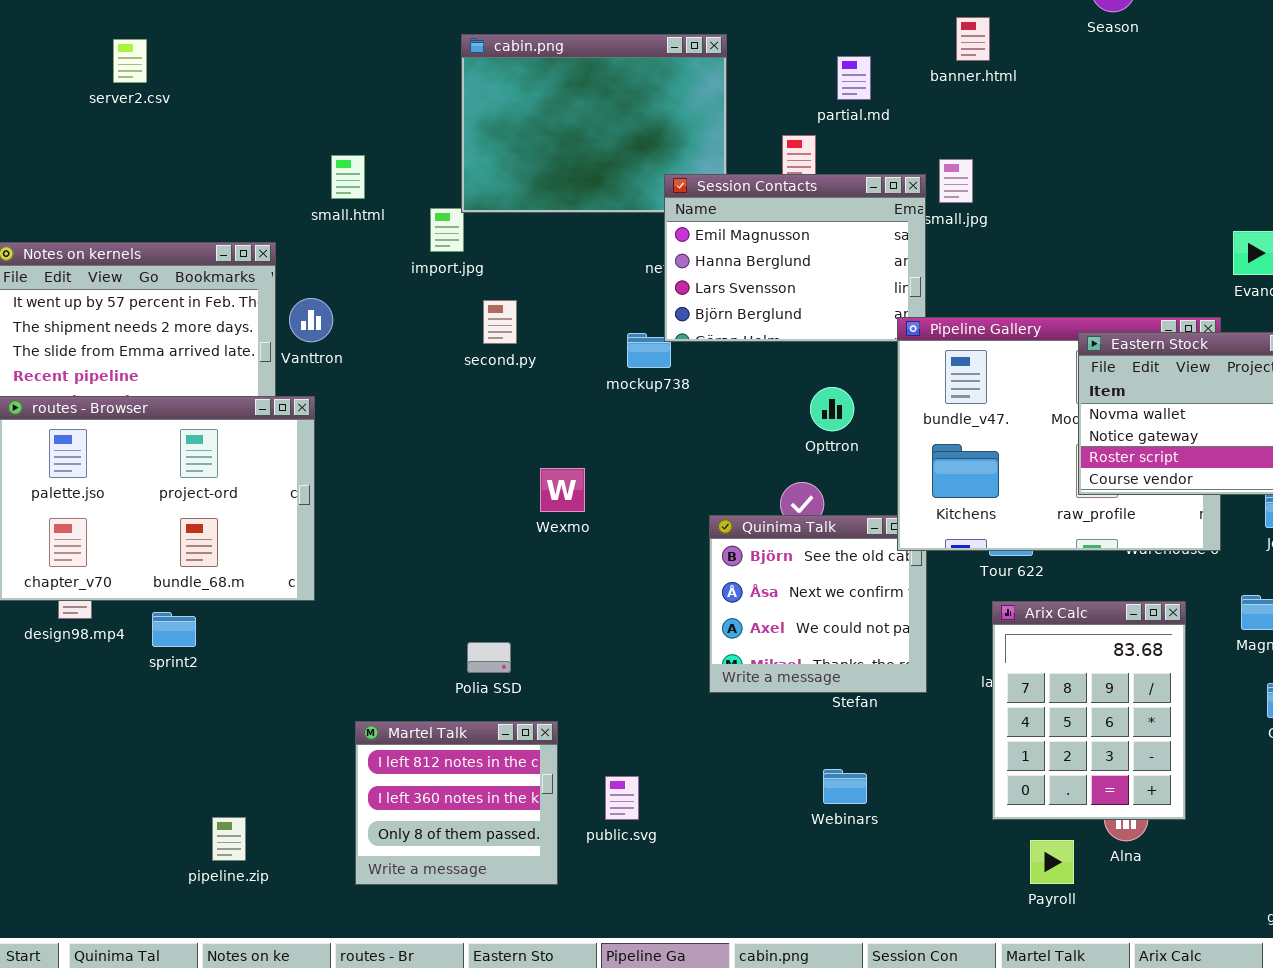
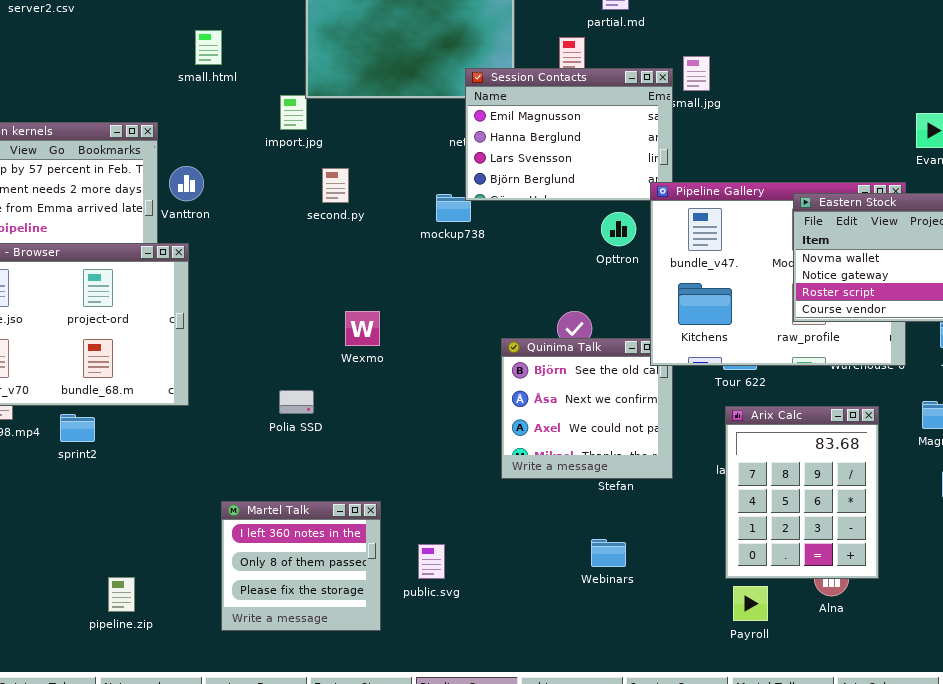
small.html: [331,155,365,199] -> [195,30,222,65], moved
Opttron: [810,387,854,431] -> [601,212,636,246], moved
Wexmo: [540,468,585,512] -> [345,311,380,346], moved
Polia SSD: [467,642,511,673] -> [279,390,314,414], moved
Martel Talk: [355,721,558,885] -> [221,501,381,631], scrolled down 1 row
Payroll: [1030,840,1074,884] -> [733,586,768,621], moved

